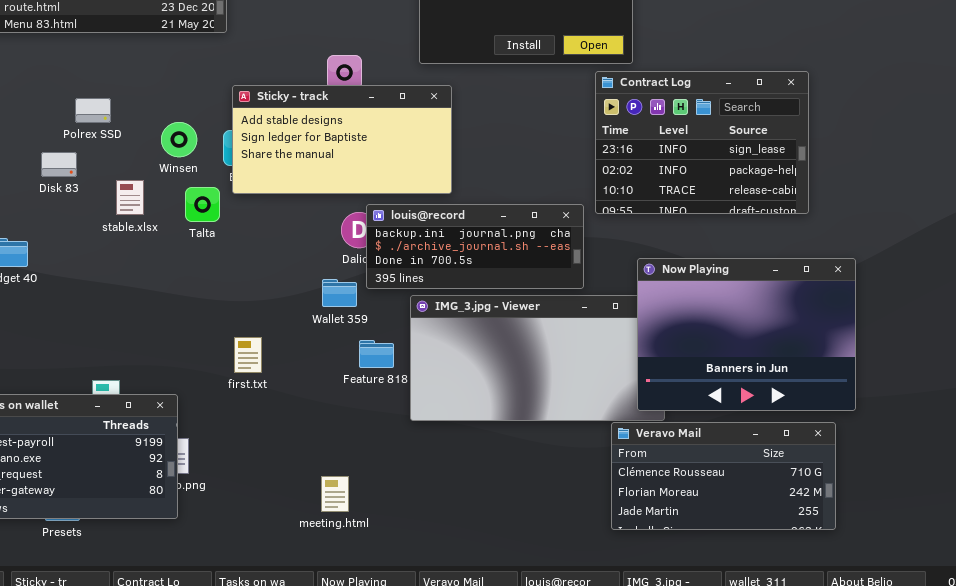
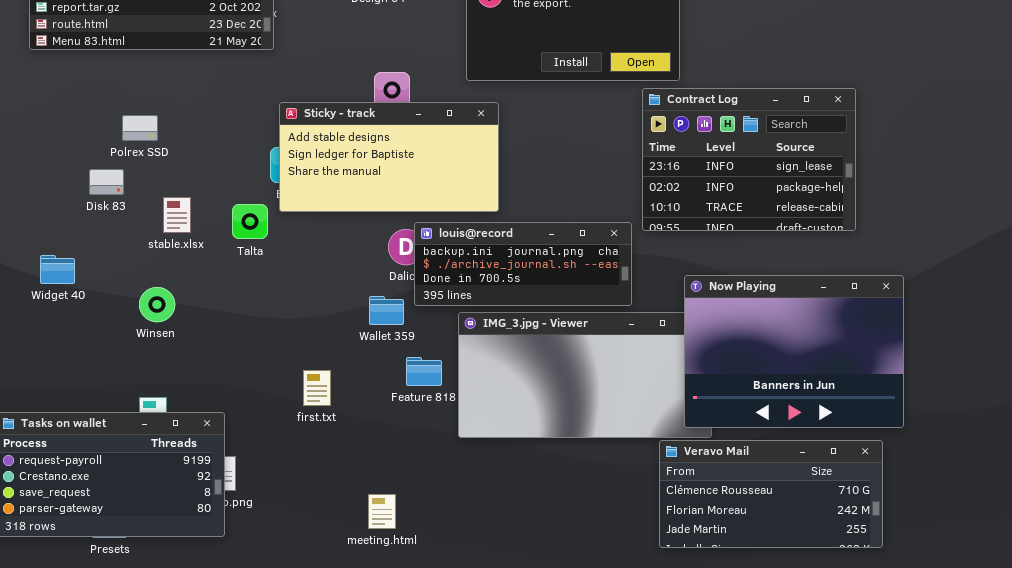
Winsen: [161,122,197,157] -> [139,287,175,322], moved
first.txt: [234,337,262,373] -> [303,370,331,406], moved

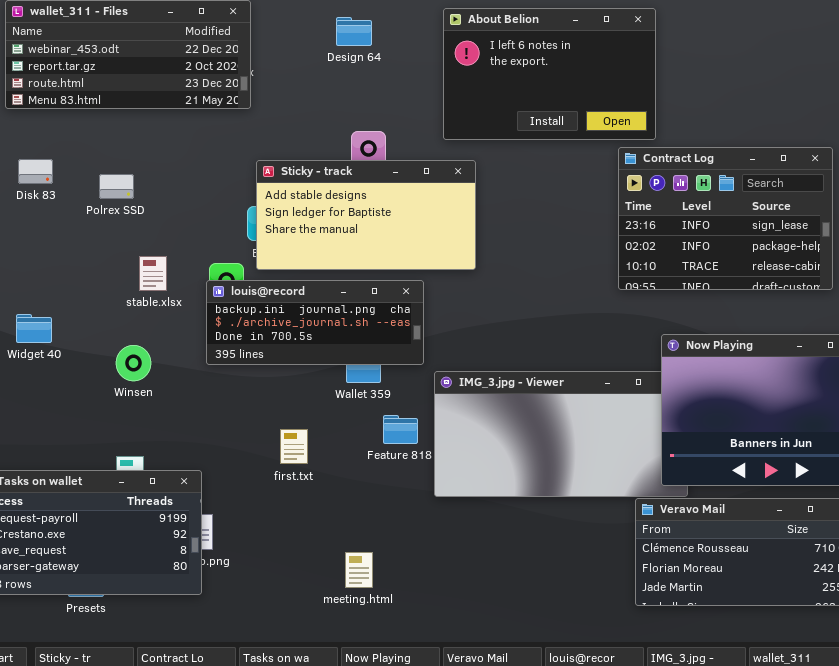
Disk 83: [89,169,124,195] -> [18,159,53,184], moved
louis@record: [414,222,632,306] -> [206,280,424,365], moved

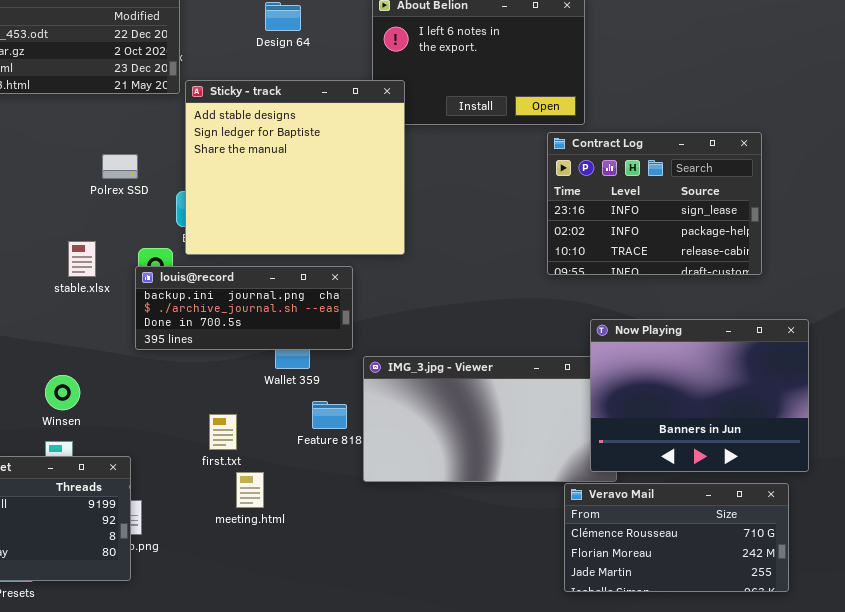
Sticky - track: [256,160,476,270] -> [185,80,405,255], resized
Polrex SSD: [99,174,134,199] -> [102,154,138,179], moved
Winsen: [116,345,151,381] -> [45,375,80,410], moved
meeting.html: [345,552,373,588] -> [236,472,264,508], moved

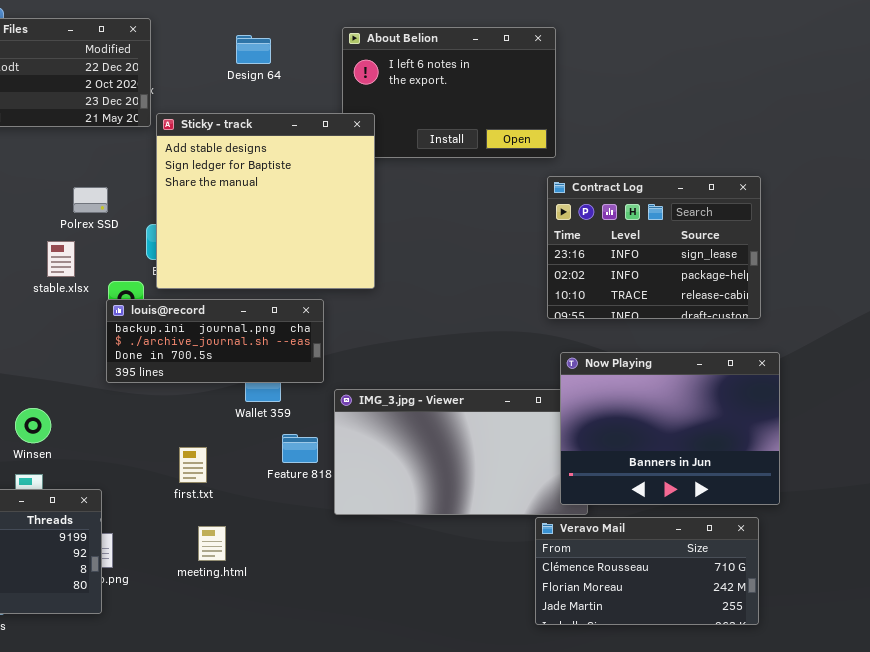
Contract Log: [547,132,762,275] -> [547,176,761,319], moved
stable.xlsx: [68,241,96,277] -> [47,241,75,277], moved
meeting.html: [236,472,264,508] -> [198,526,226,561], moved

